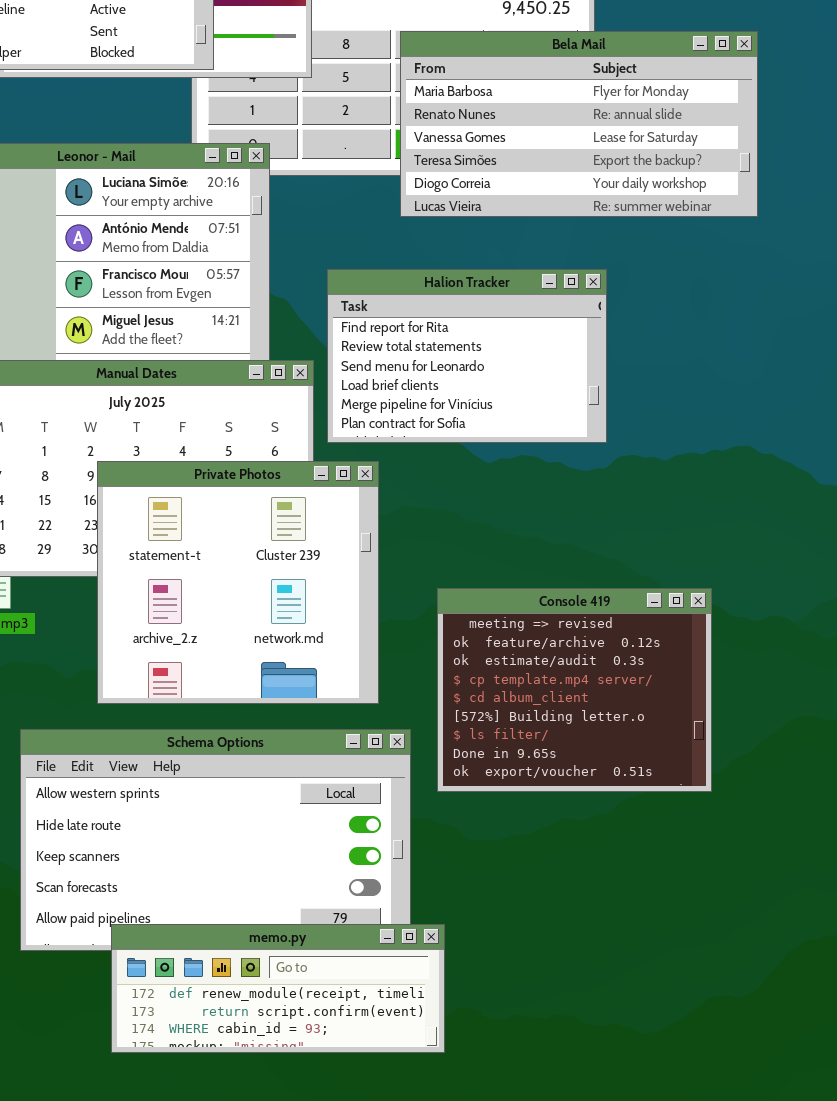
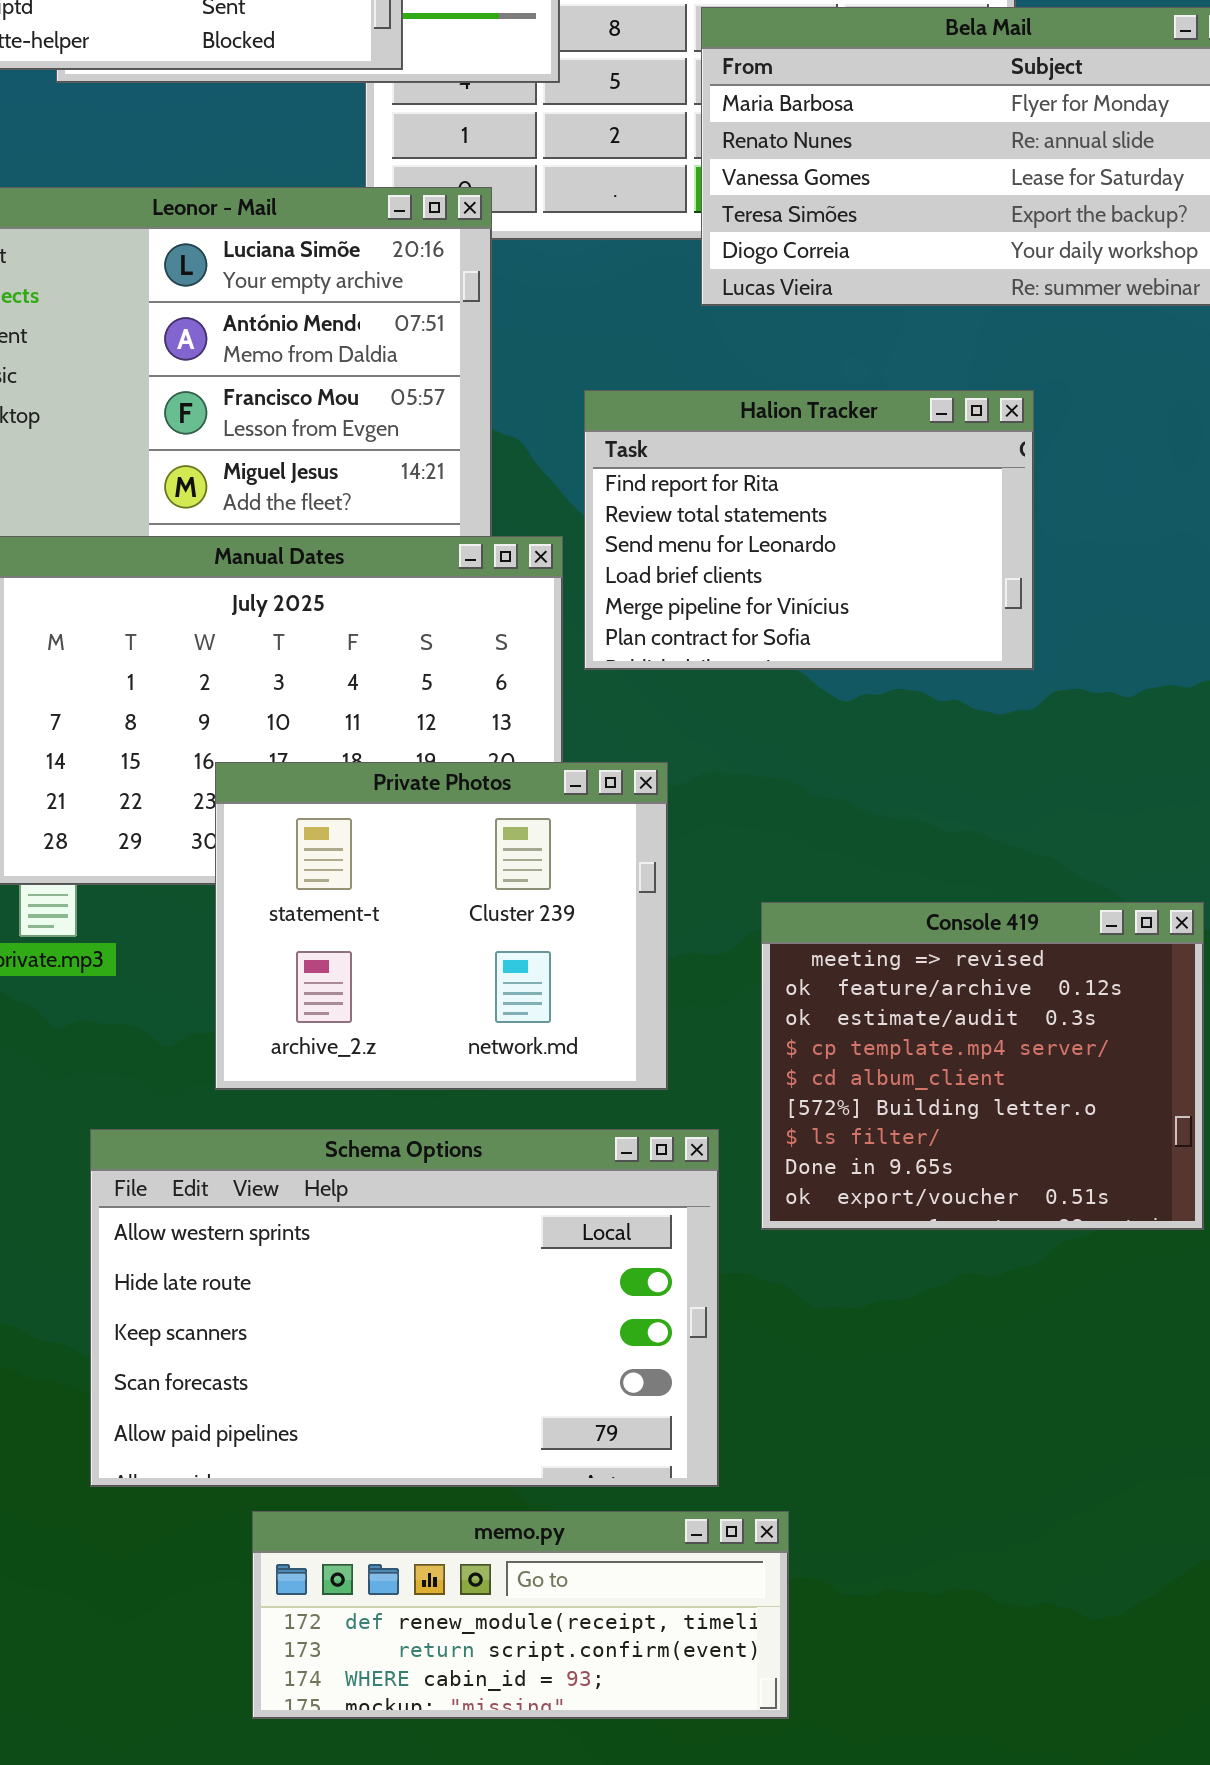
Private Photos: [97,461,379,704] -> [215,762,668,1090], resized
memo.py: [111,924,445,1053] -> [252,1511,789,1719], moved

